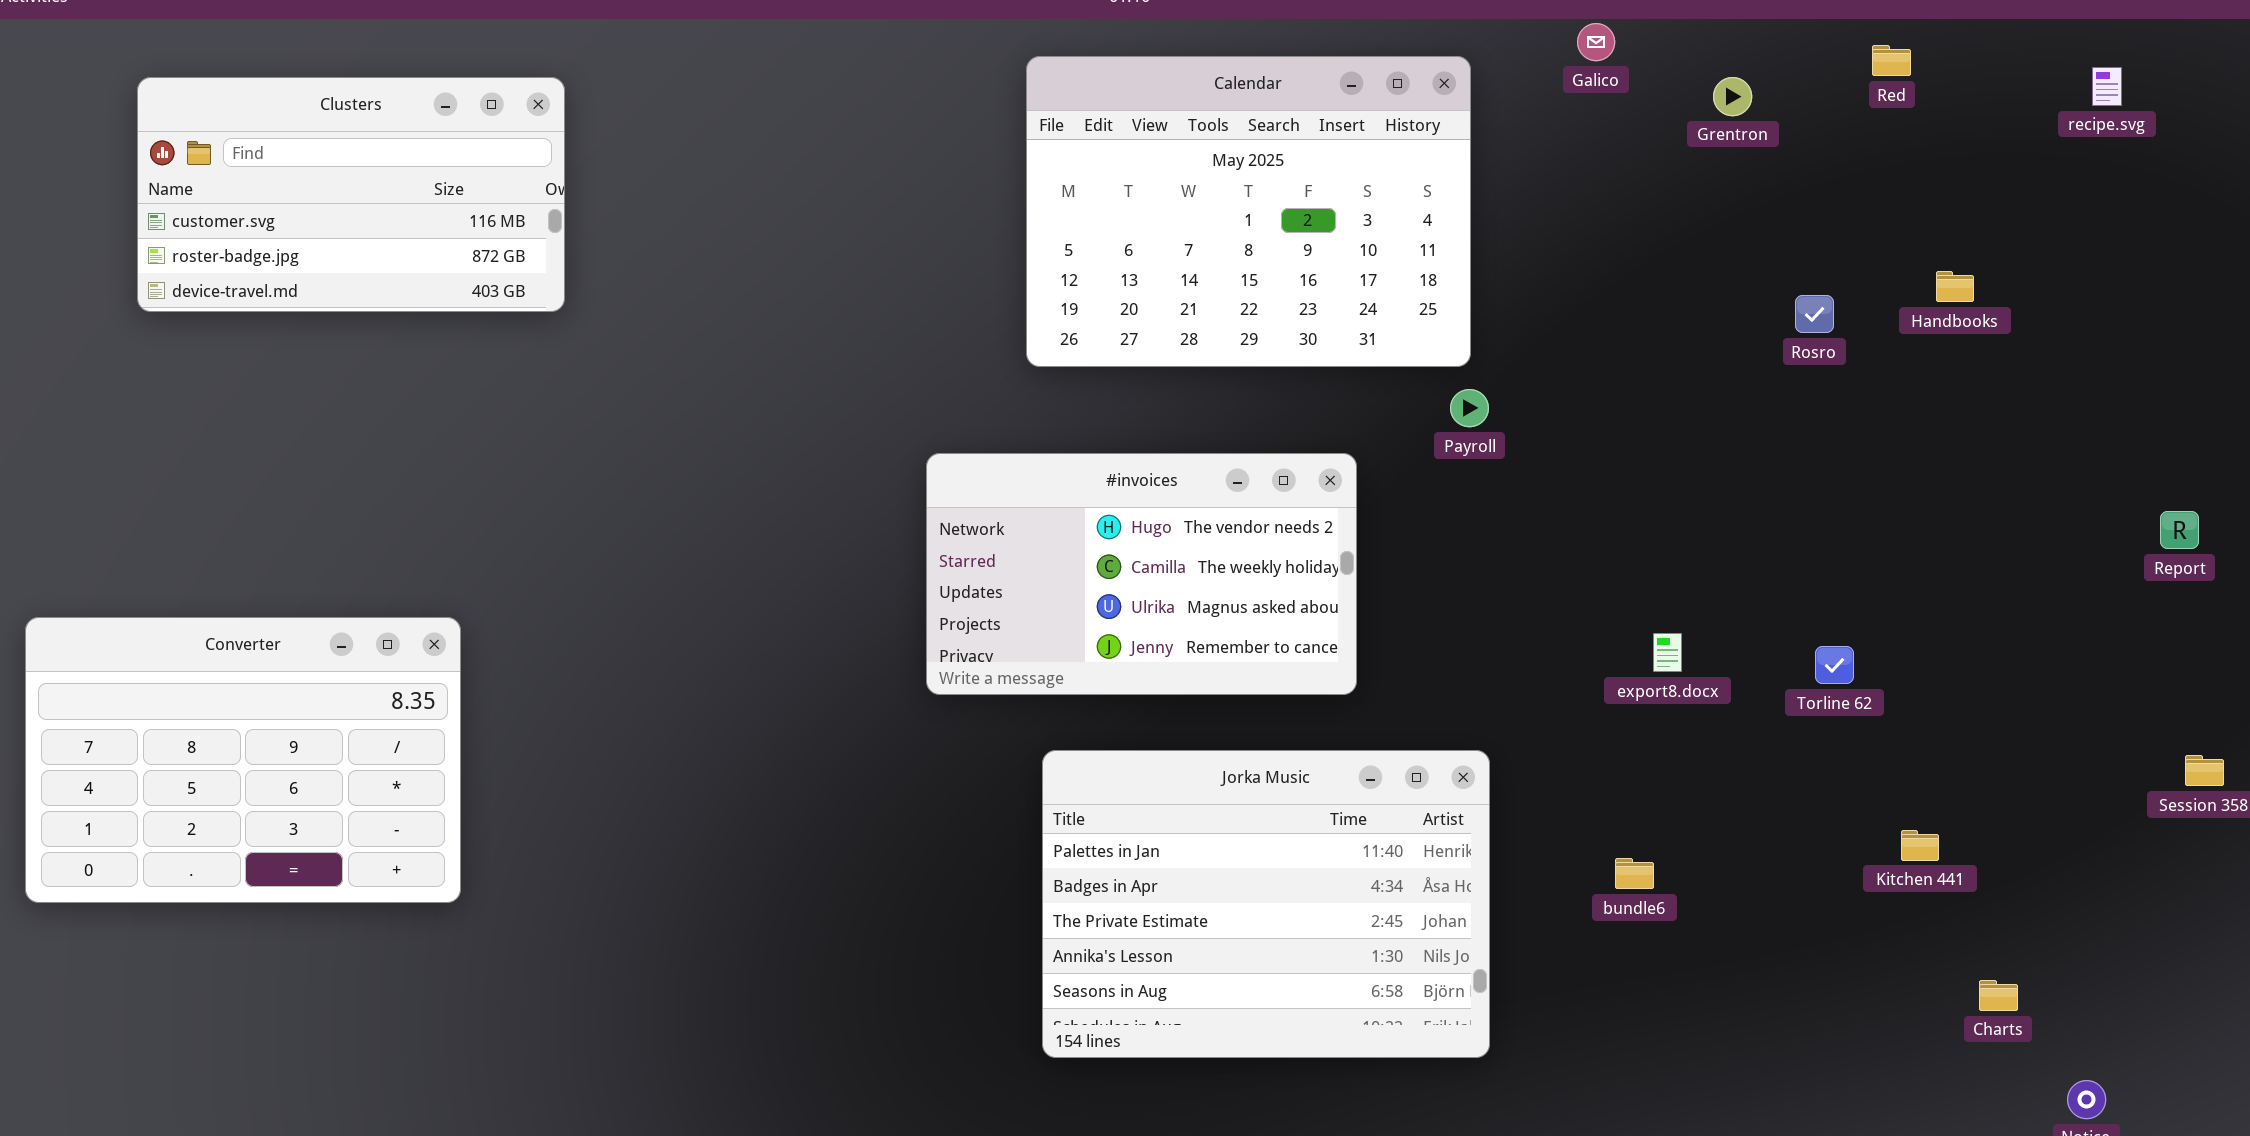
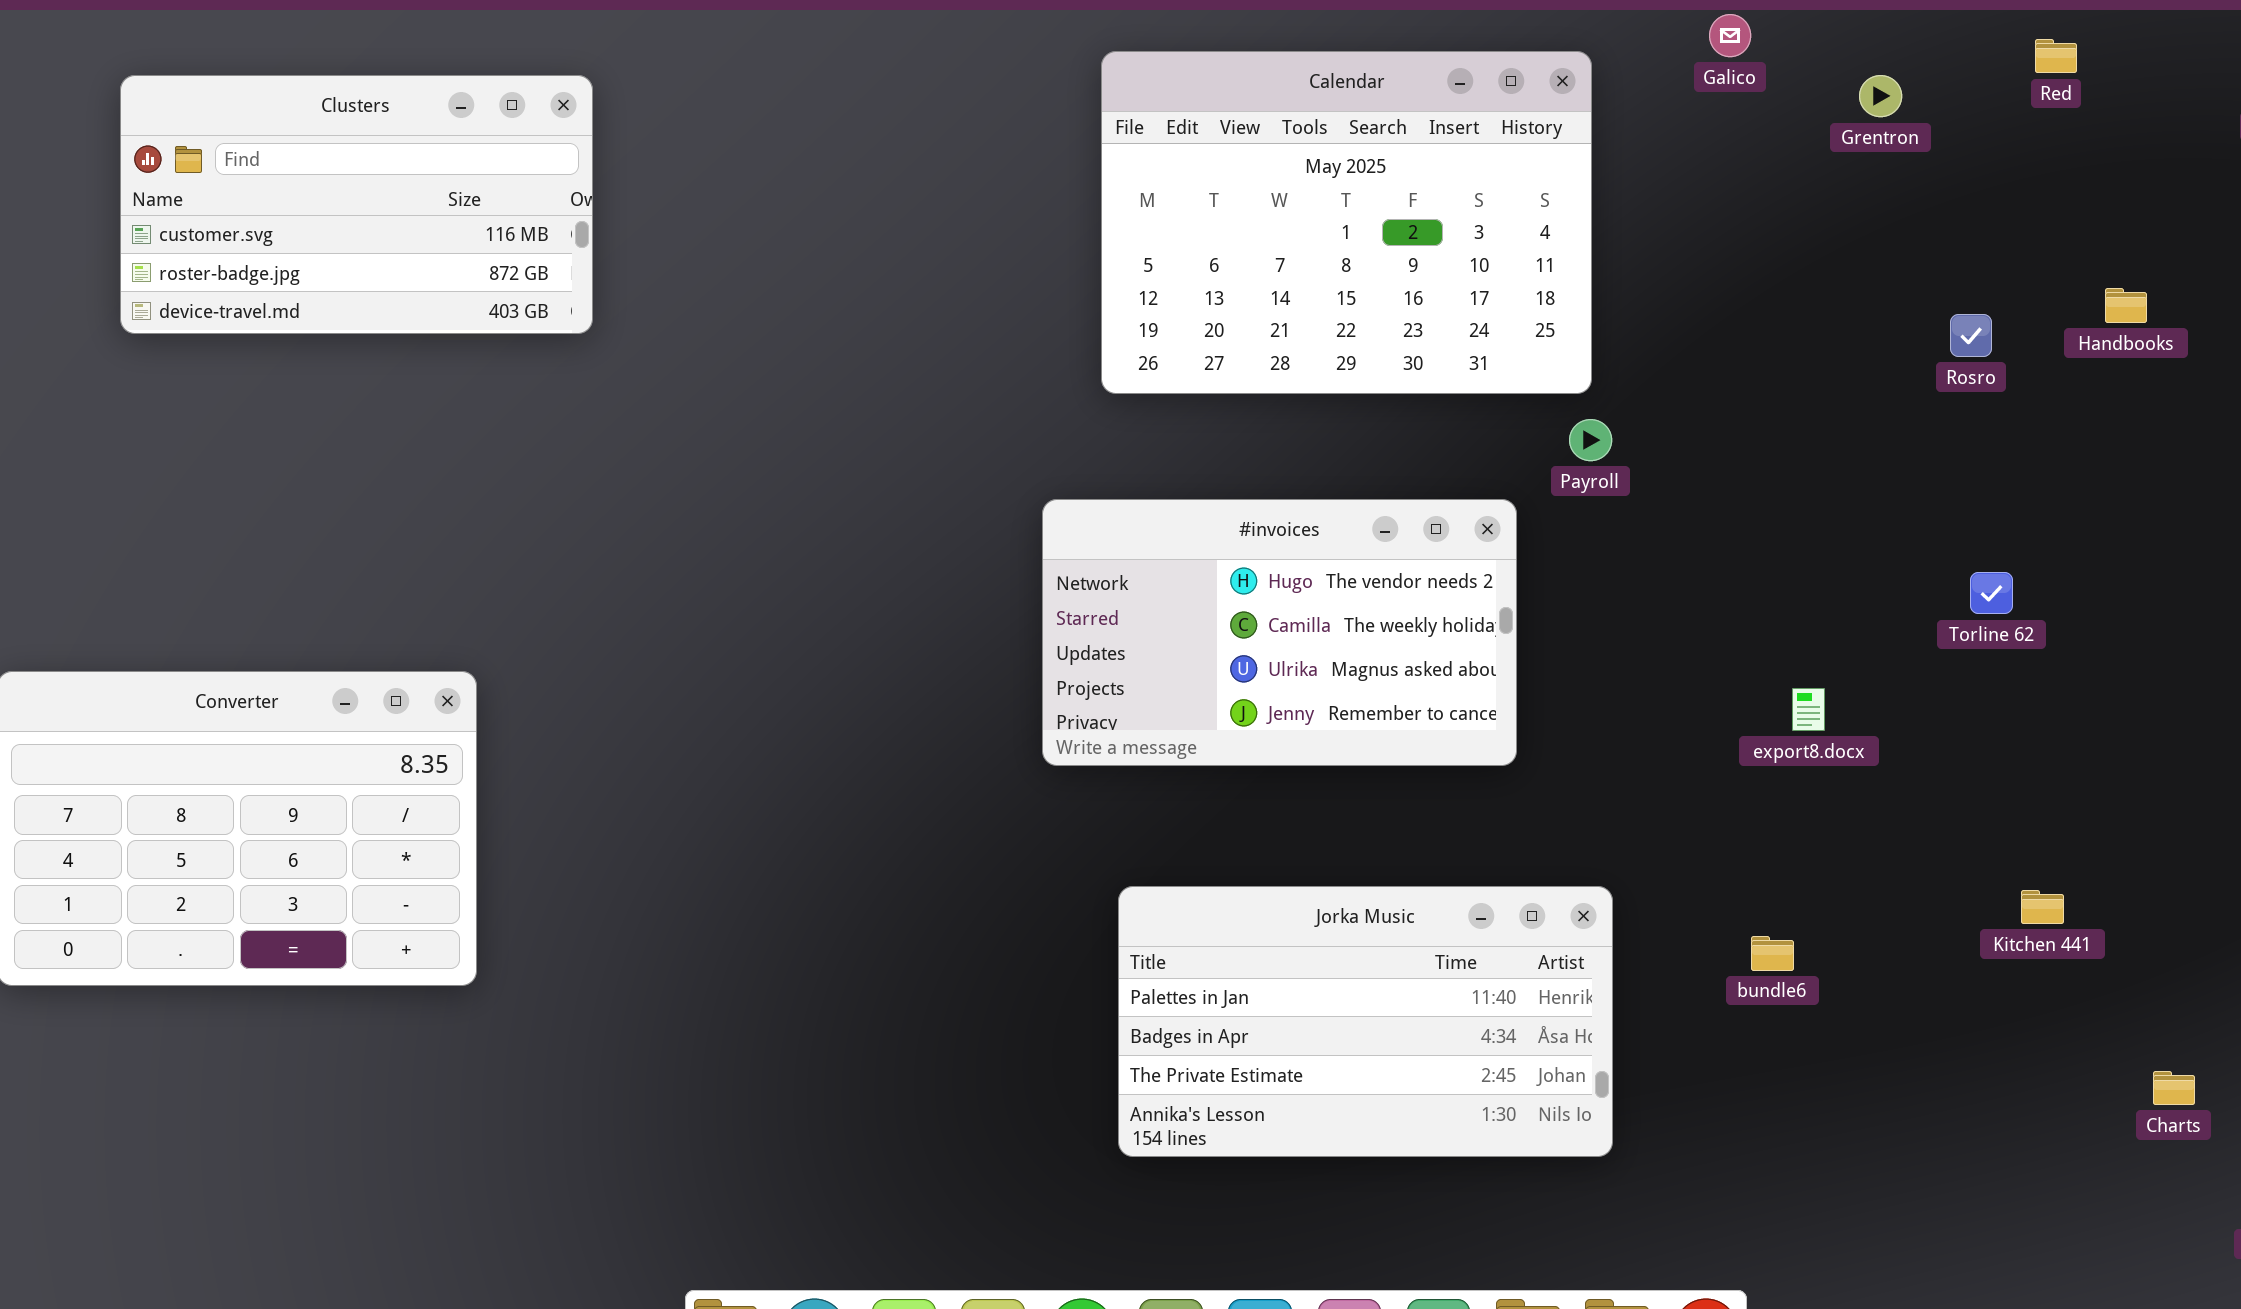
#invoices: [926,453,1357,695] -> [1042,499,1517,766], moved
Torline 62: [1815,646,1854,684] -> [1970,572,2013,614], moved
Jorka Music: [1042,750,1490,1058] -> [1118,886,1613,1157], resized
Kitchen 441: [1901,830,1939,861] -> [2021,890,2064,924], moved

